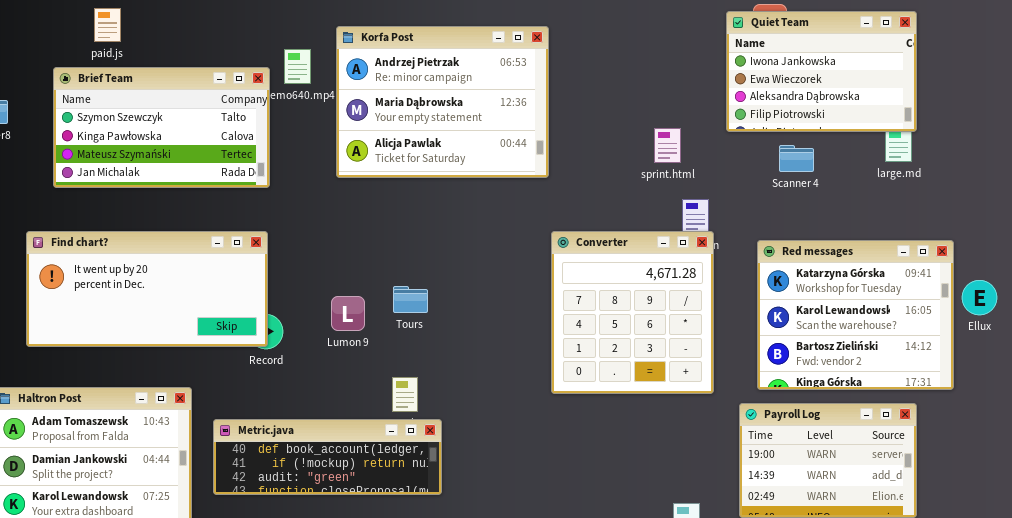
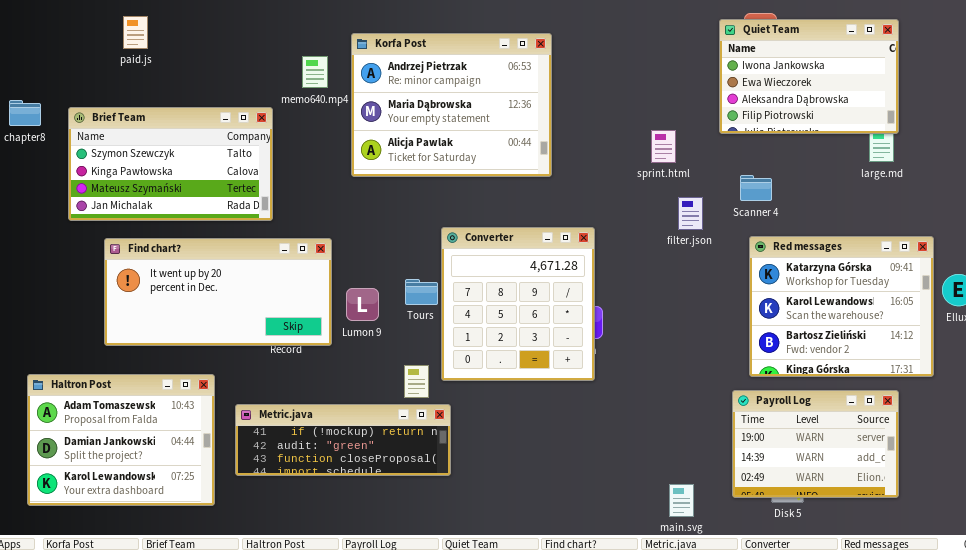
Brief Team: [53,67,270,188] -> [68,107,273,221], moved
Scanner 4: [779,145,814,172] -> [740,175,772,201], moved
Converter: [551,231,714,394] -> [441,227,595,381], moved
Find chart?: [26,231,268,347] -> [104,238,332,346], moved
Metric.java: [213,419,442,495] -> [235,404,451,476], scrolled down 1 row

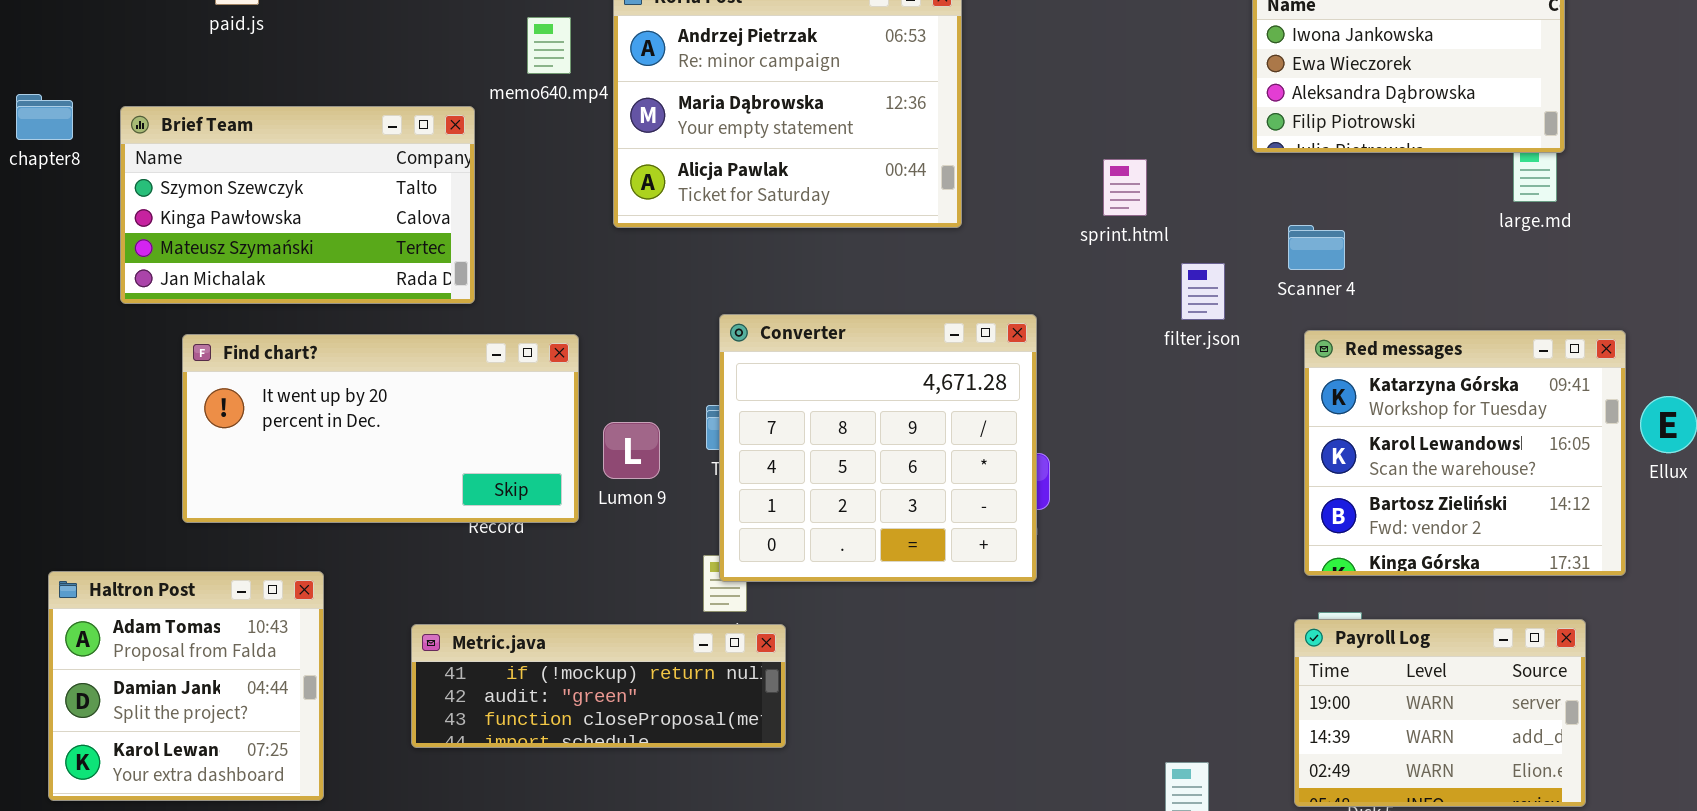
sprint.html: [651,130,676,163] -> [1103,159,1147,216], moved
Converter: [441,227,595,381] -> [719,314,1037,582], resized
Haltron Post: [27,374,215,506] -> [48,571,324,801], resized
Payroll Log: [732,390,899,498] -> [1294,619,1586,807], moved

